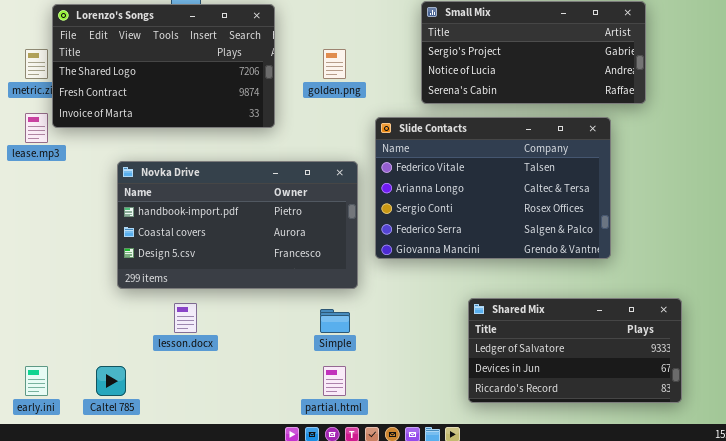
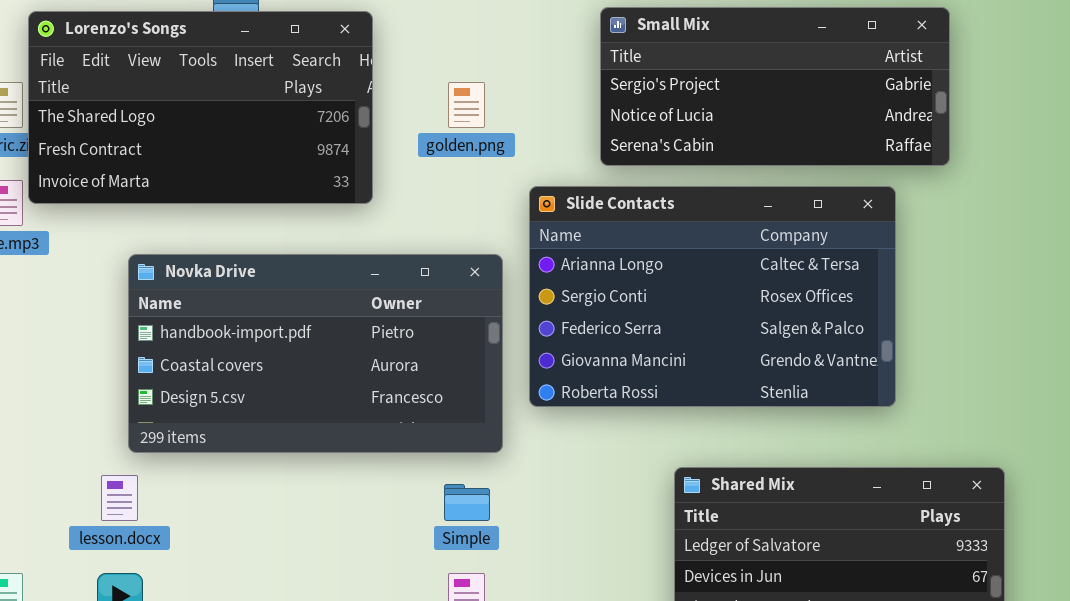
Slide Contacts: [375,117,611,259] -> [529,186,896,407], scrolled down 1 row
lesson.docx: [174,303,197,333] -> [101,475,138,521], moved

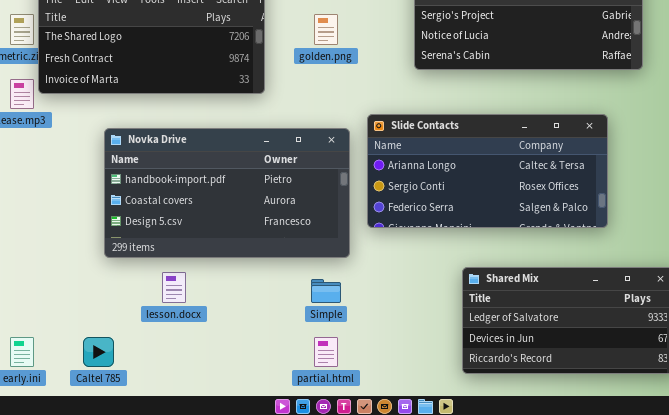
Slide Contacts: [529,186,896,407] -> [367,114,608,228], resized
lesson.docx: [101,475,138,521] -> [162,272,186,303], moved

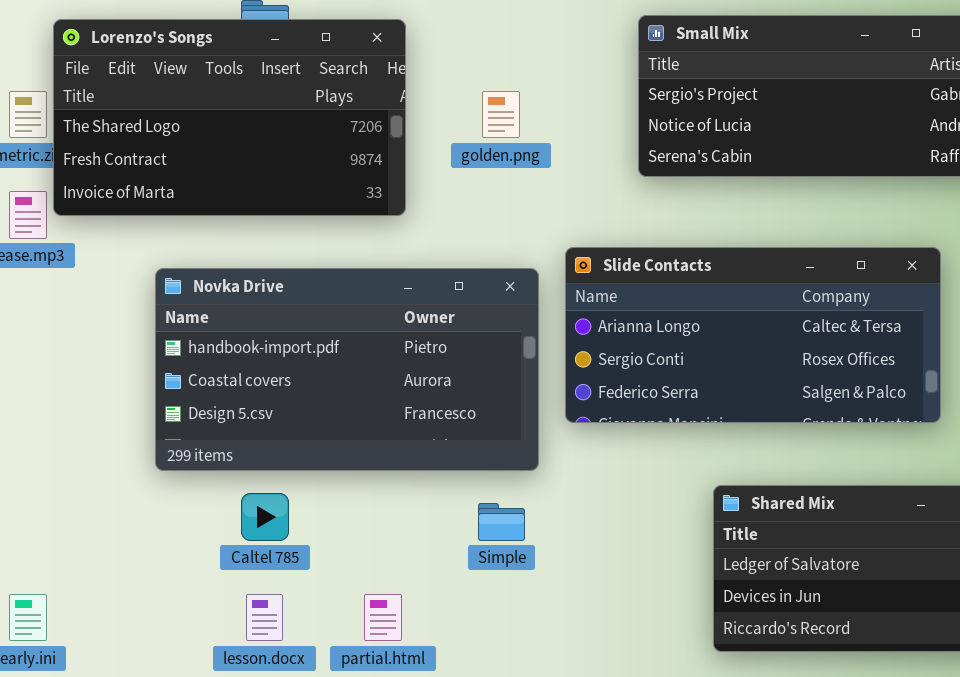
lesson.docx: [162,272,186,303] -> [246,594,283,641], moved
Caltel 785: [83,337,114,367] -> [241,493,289,541], moved
partial.html: [314,337,338,367] -> [364,594,402,641], moved

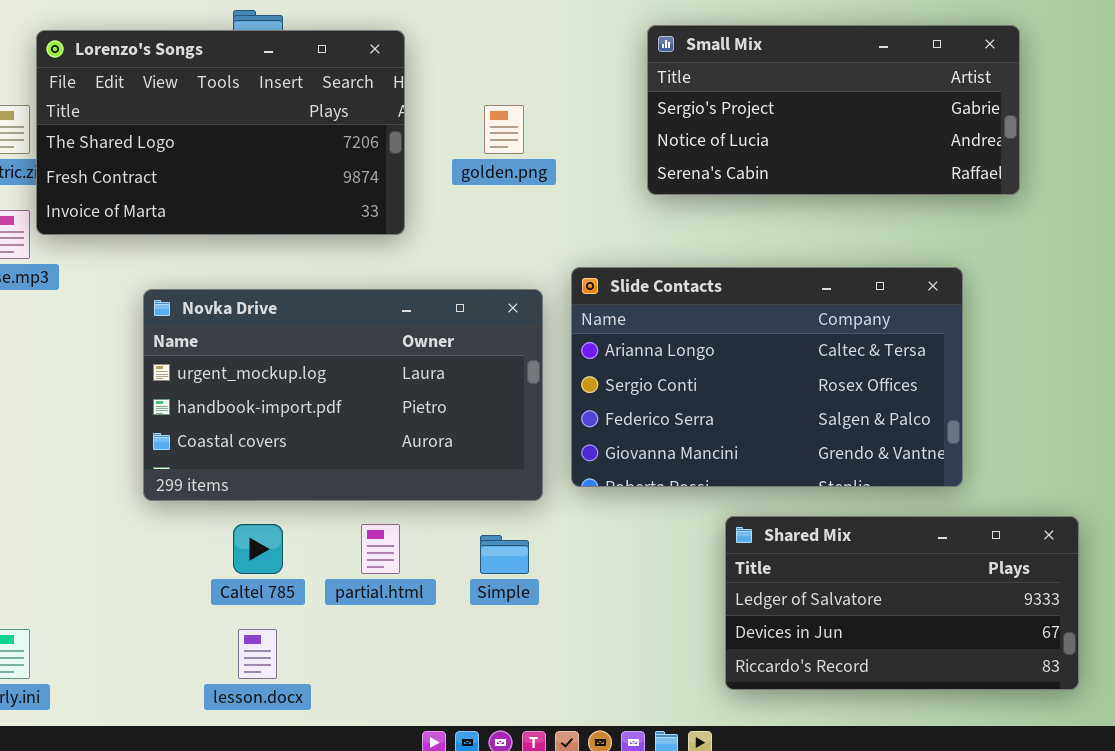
Slide Contacts: [565,247,941,423] -> [571,267,963,487], resized
Novka Drive: [155,268,539,471] -> [143,289,543,501], scrolled up 1 row
partial.html: [364,594,402,641] -> [361,524,400,574], moved

